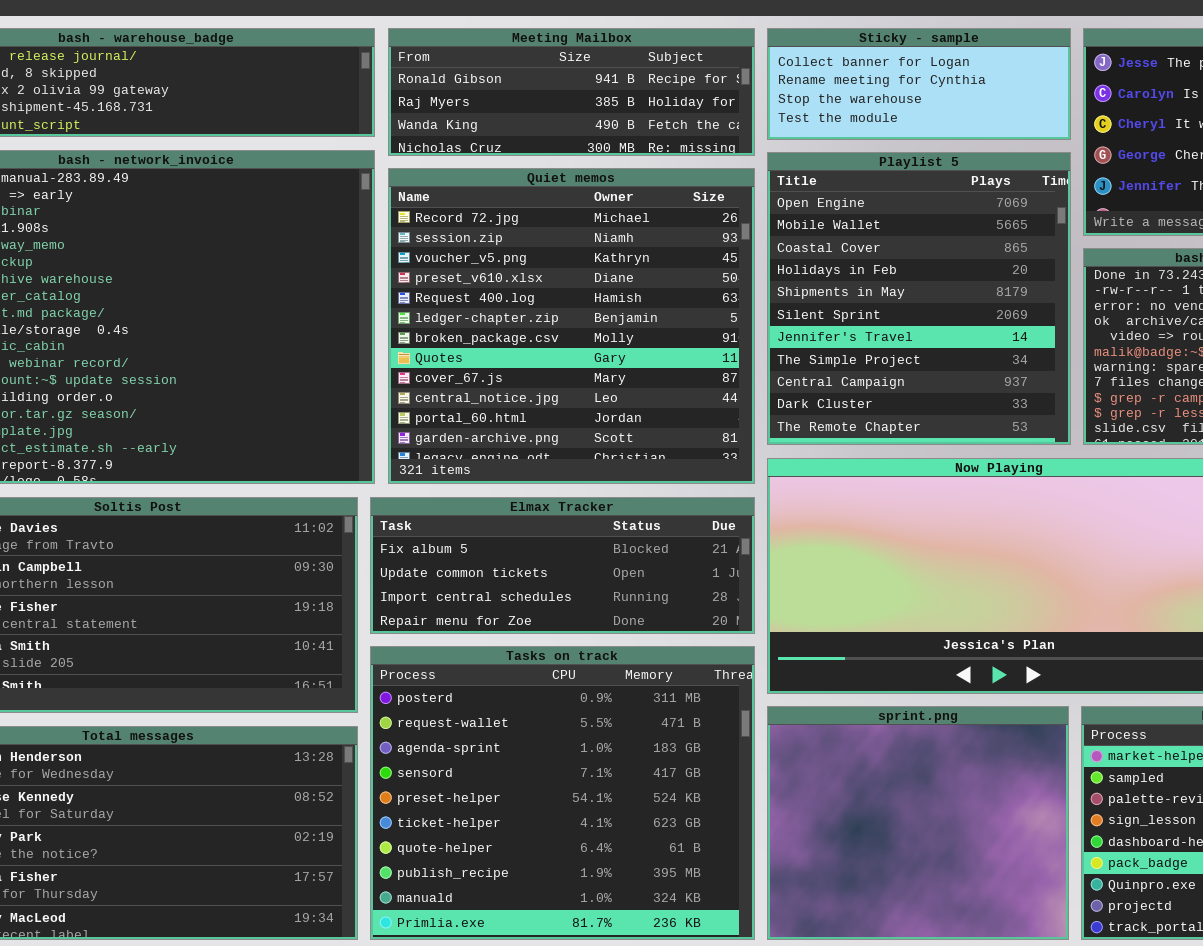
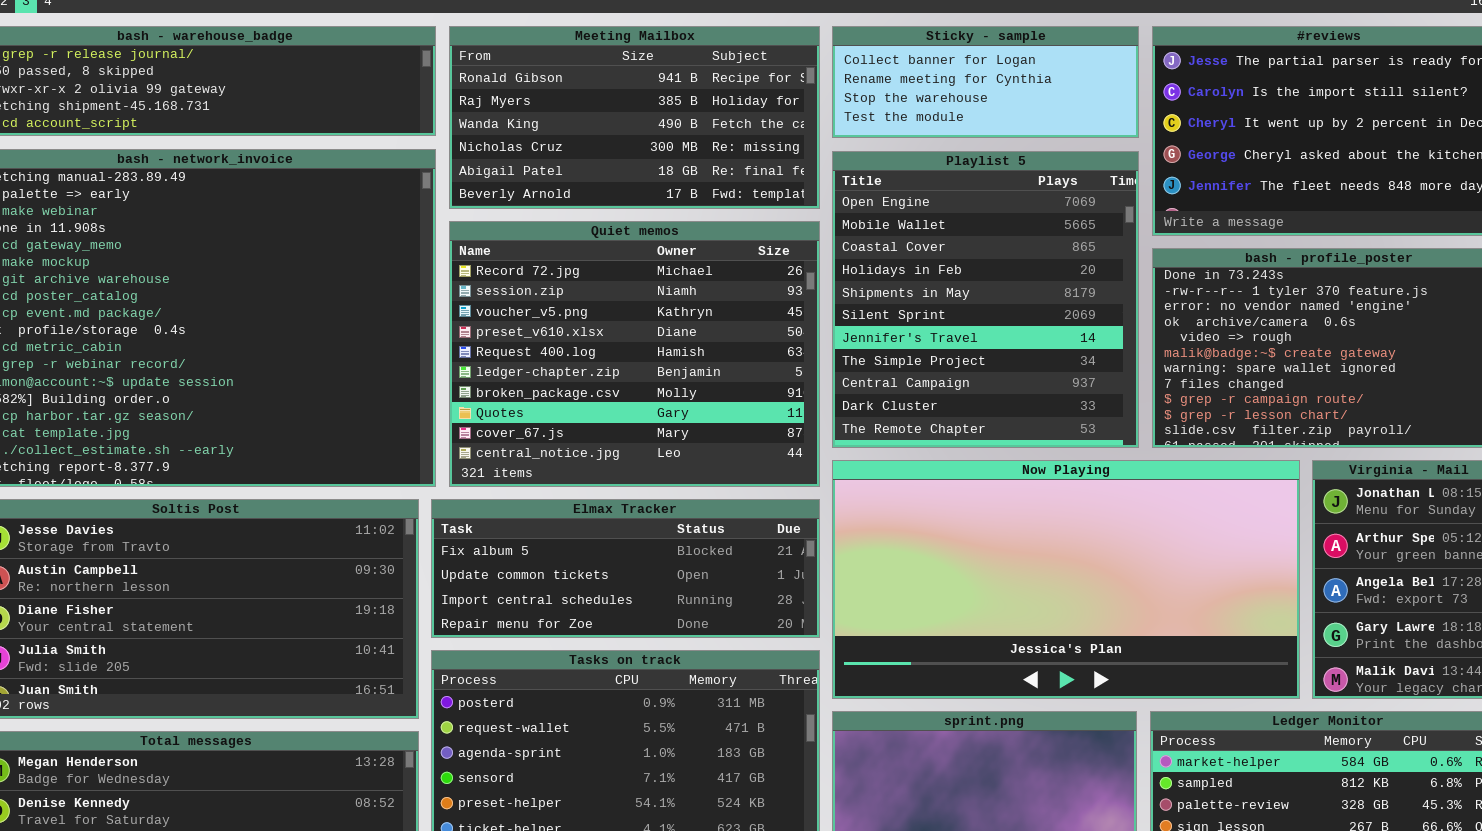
Meeting Mailbox: [388,28,755,156] -> [449,26,820,209], resized
Quiet memos: [388,168,755,484] -> [449,221,820,487], resized

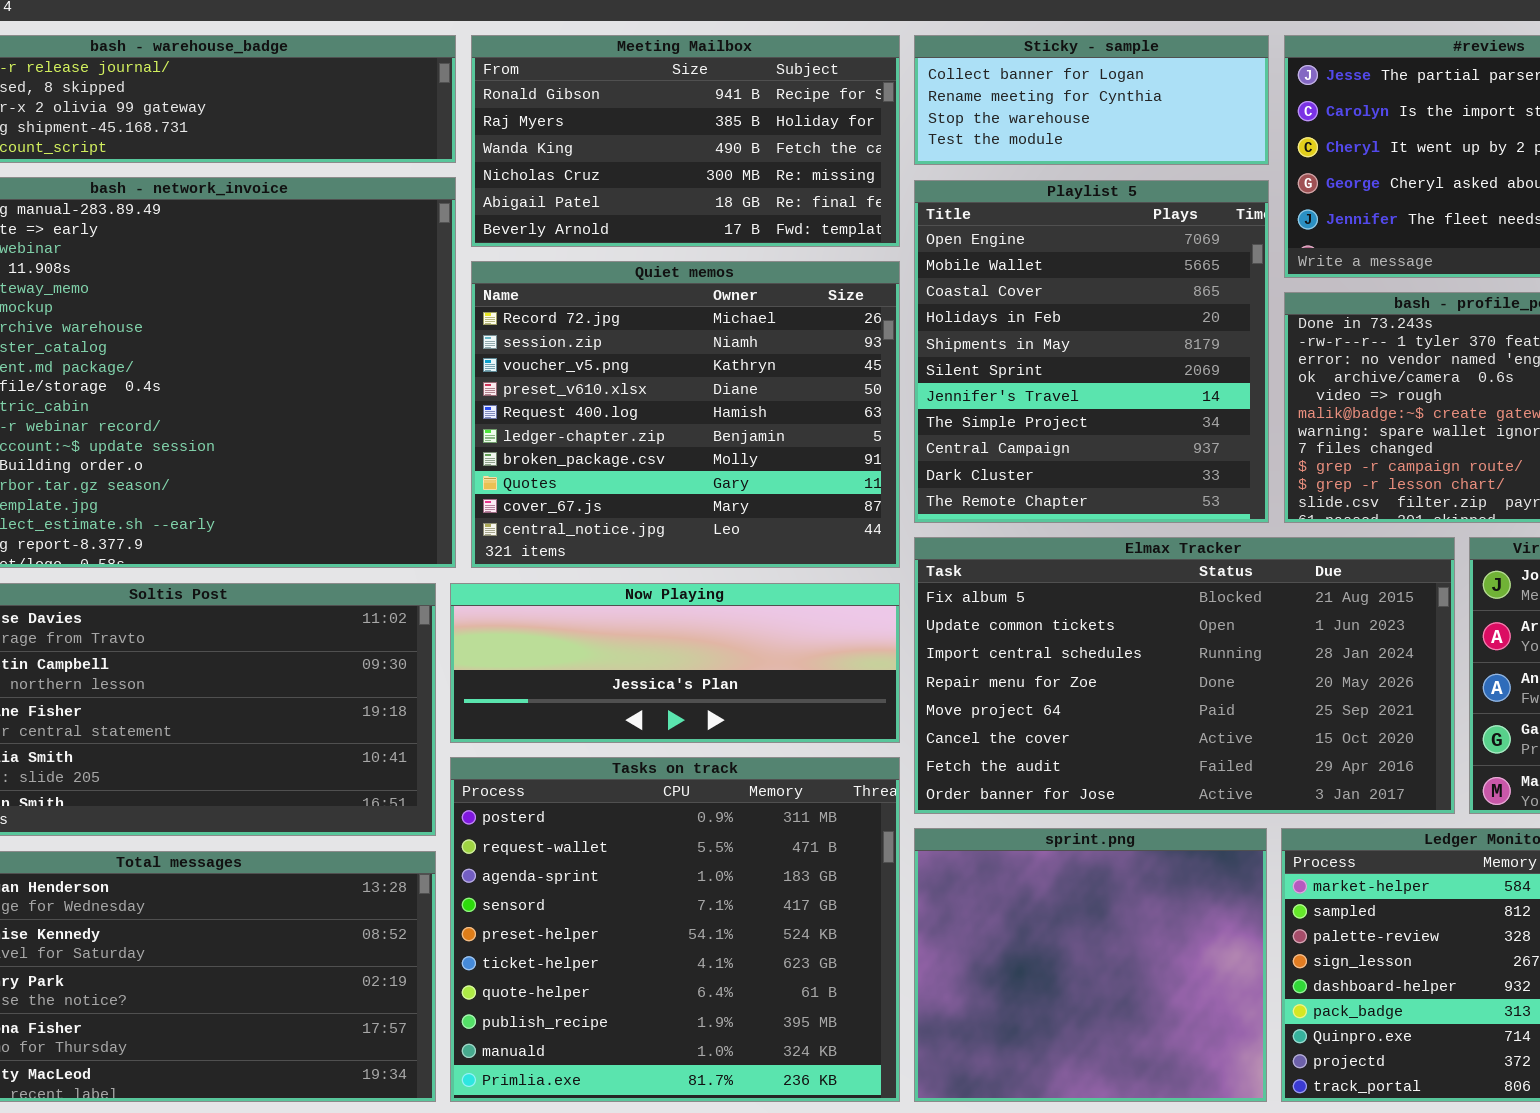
Now Playing: [832,460,1300,699] -> [450,583,900,743], moved, resized
Elmax Tracker: [431,499,820,638] -> [914,537,1455,814], moved, resized

